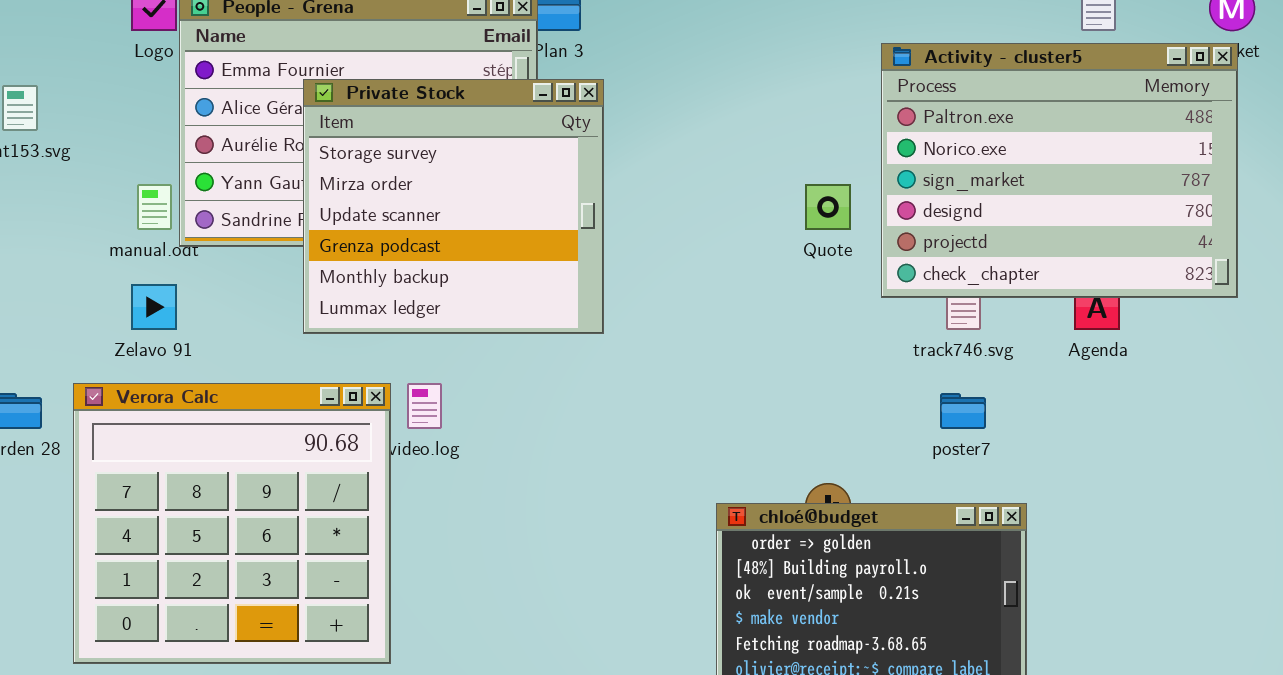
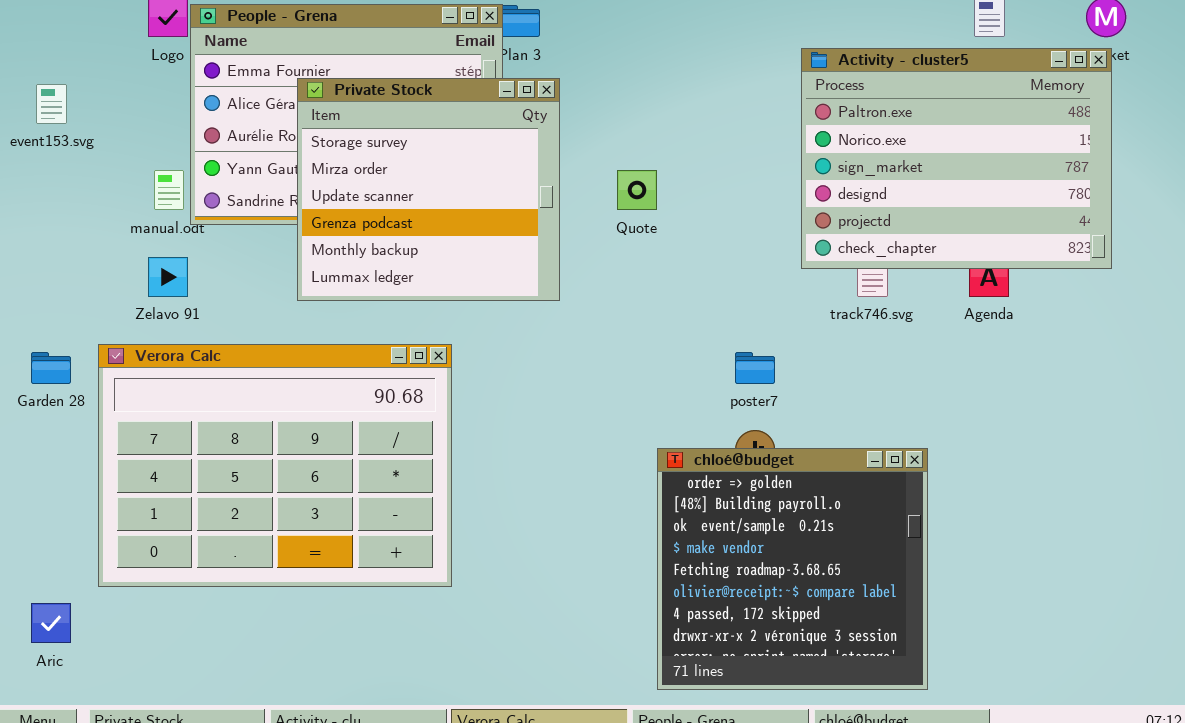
Quote: [805,184,851,230] -> [617,170,657,210], moved
Verora Calc: [73,383,391,664] -> [98,344,452,587], resized
poster7: [940,393,986,429] -> [735,352,775,384], moved

